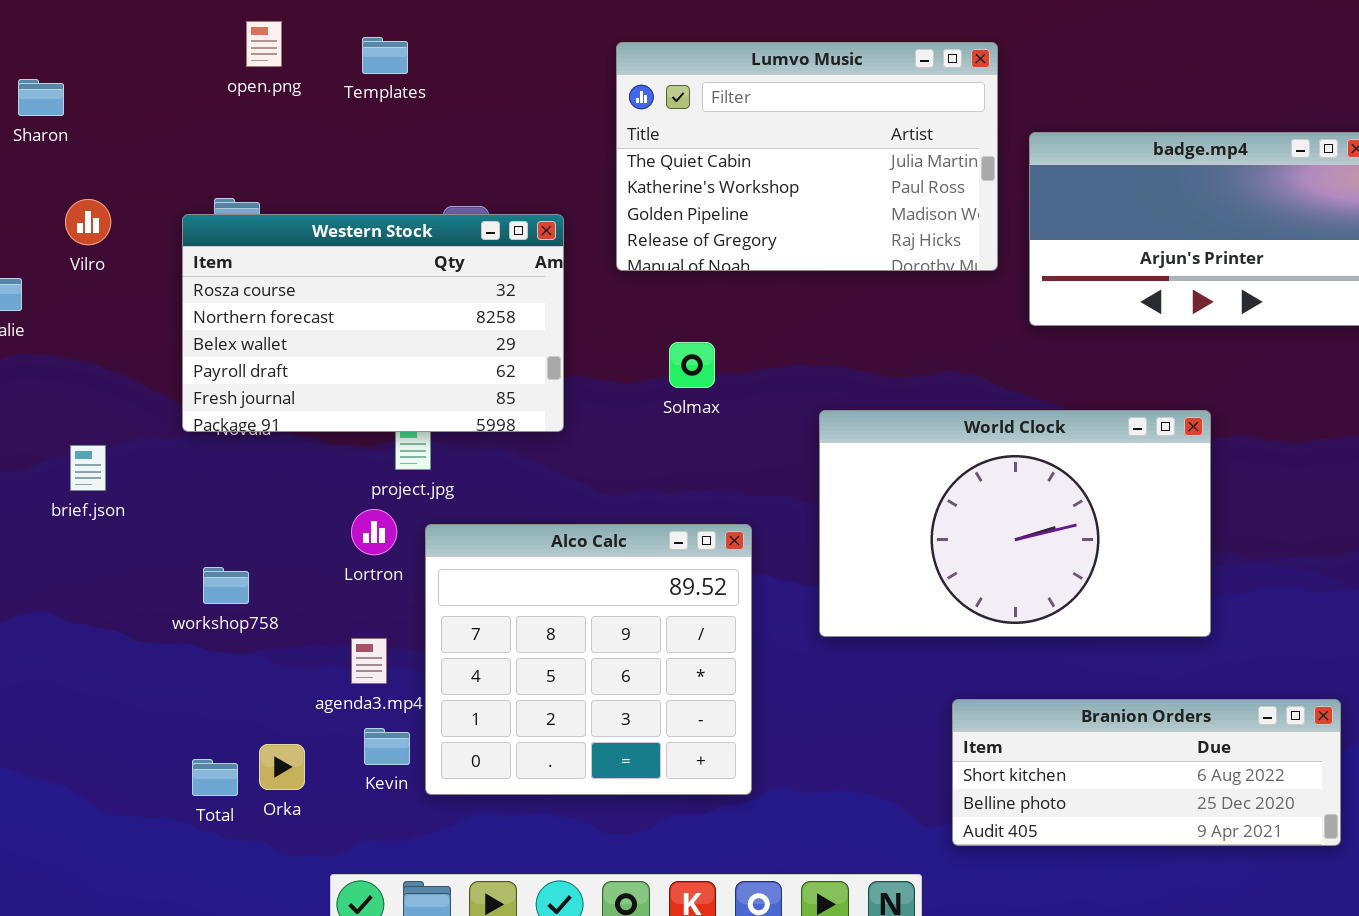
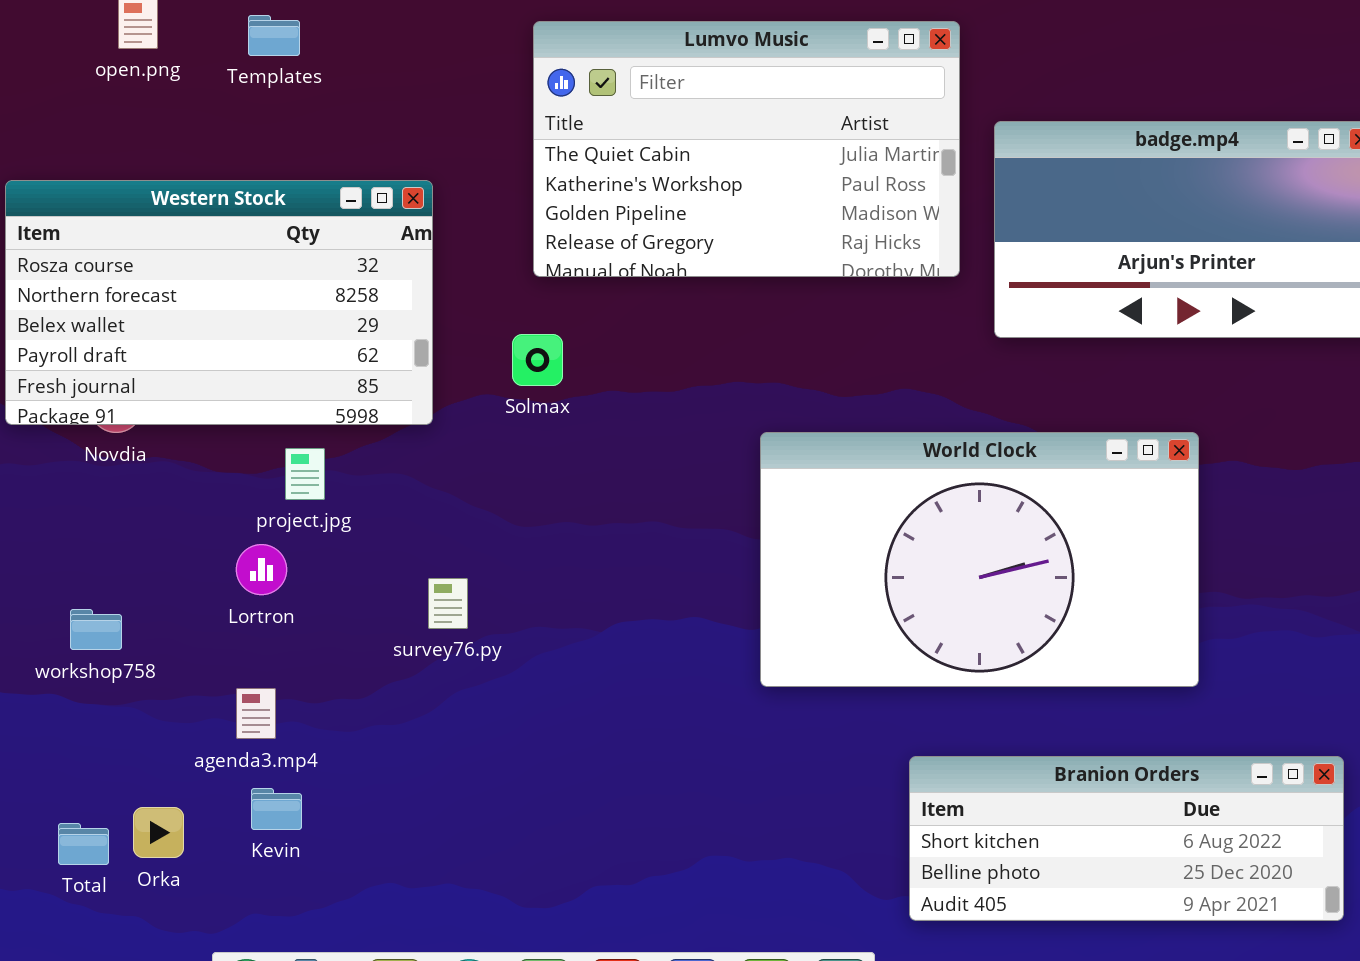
Western Stock: [182,214,564,432] -> [5,180,433,425], moved
Solmax: [669,342,715,388] -> [512,334,563,386], moved
Alco Calc: [425,524,752,795] -> none, closed

